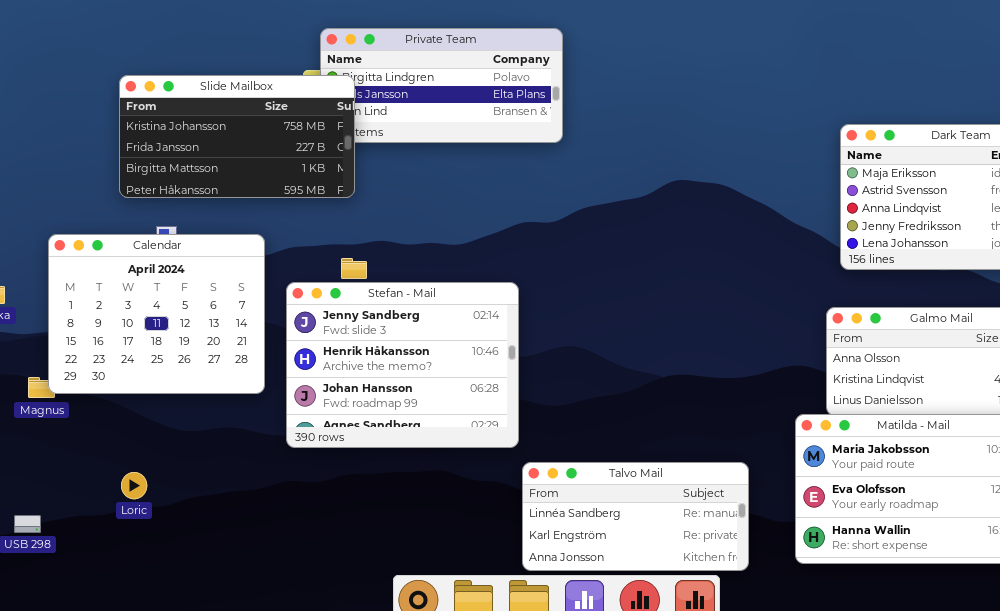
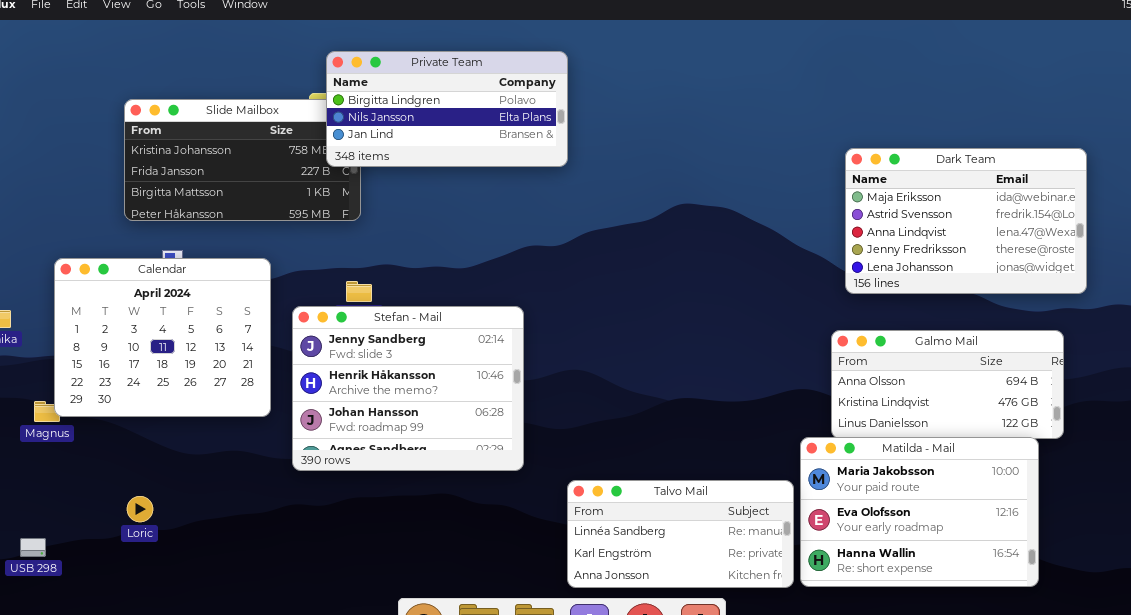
Private Team: [320,28,563,143] -> [326,51,568,167], raised
Talvo Mail: [522,462,749,571] -> [567,480,794,588], moved

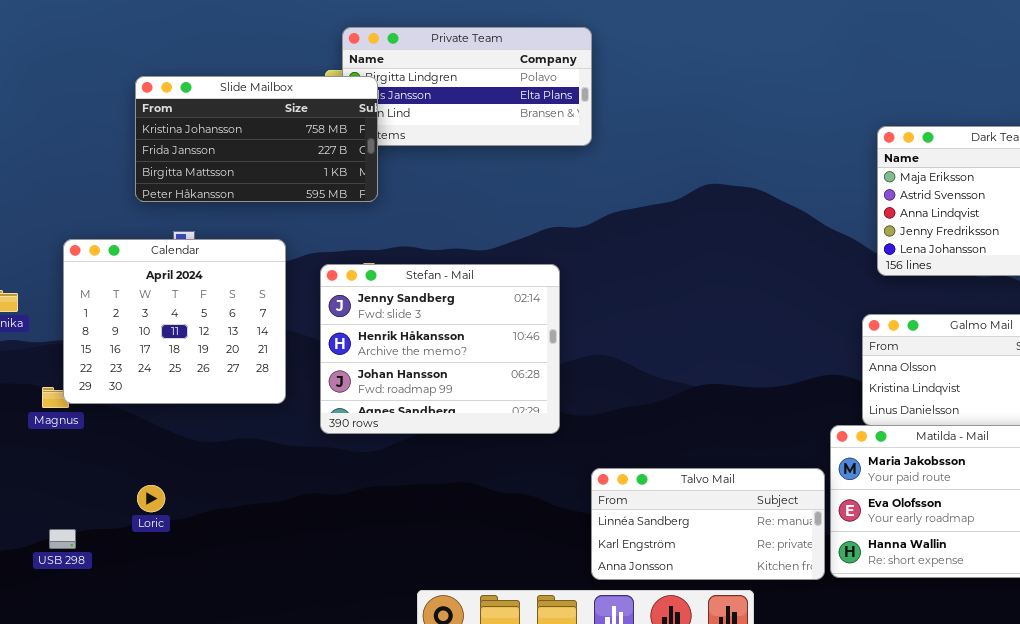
Slide Mailbox: [124,99,361,221] -> [135,76,378,202], raised
Stefan - Mail: [292,306,524,471] -> [320,264,560,434], moved
USB 298: [20,538,46,557] -> [49,529,76,549], moved

